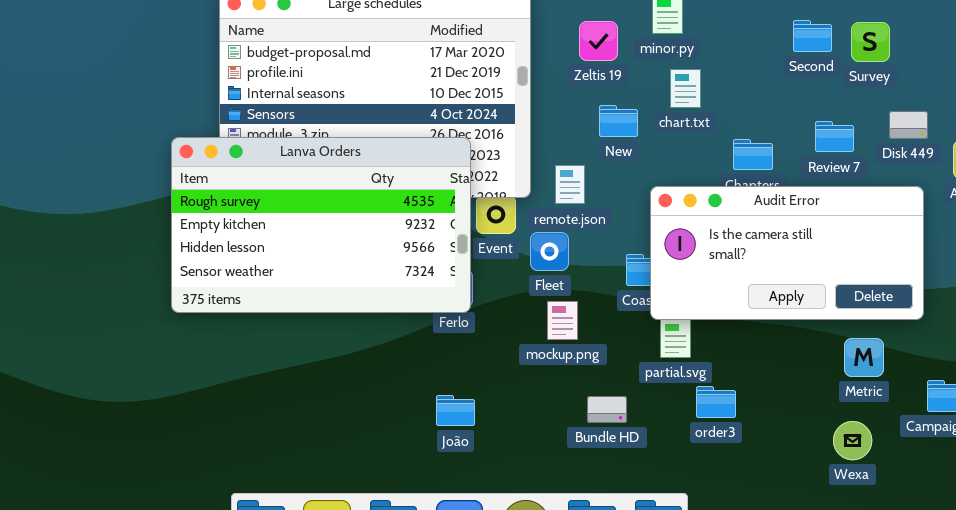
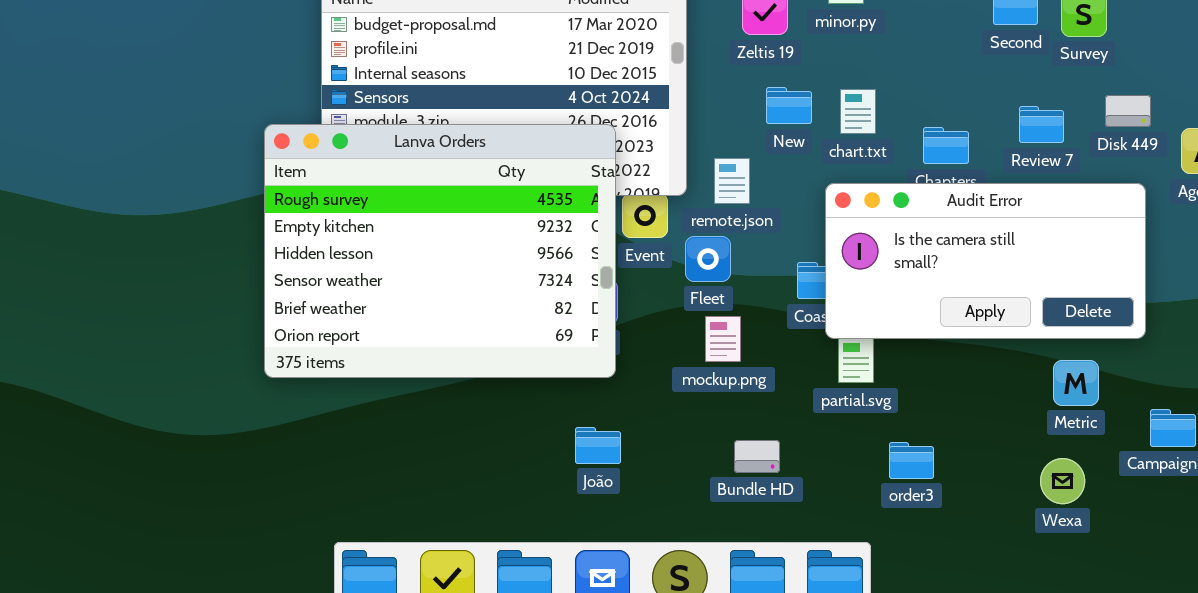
chart.txt: [670,69,701,108] -> [840,89,876,134], moved
Lanva Orders: [171,137,471,313] -> [264,124,616,378], resized
order3: [696,386,736,418] -> [889,442,934,479], moved
Bundle HD: [587,396,627,423] -> [734,440,780,473], moved

